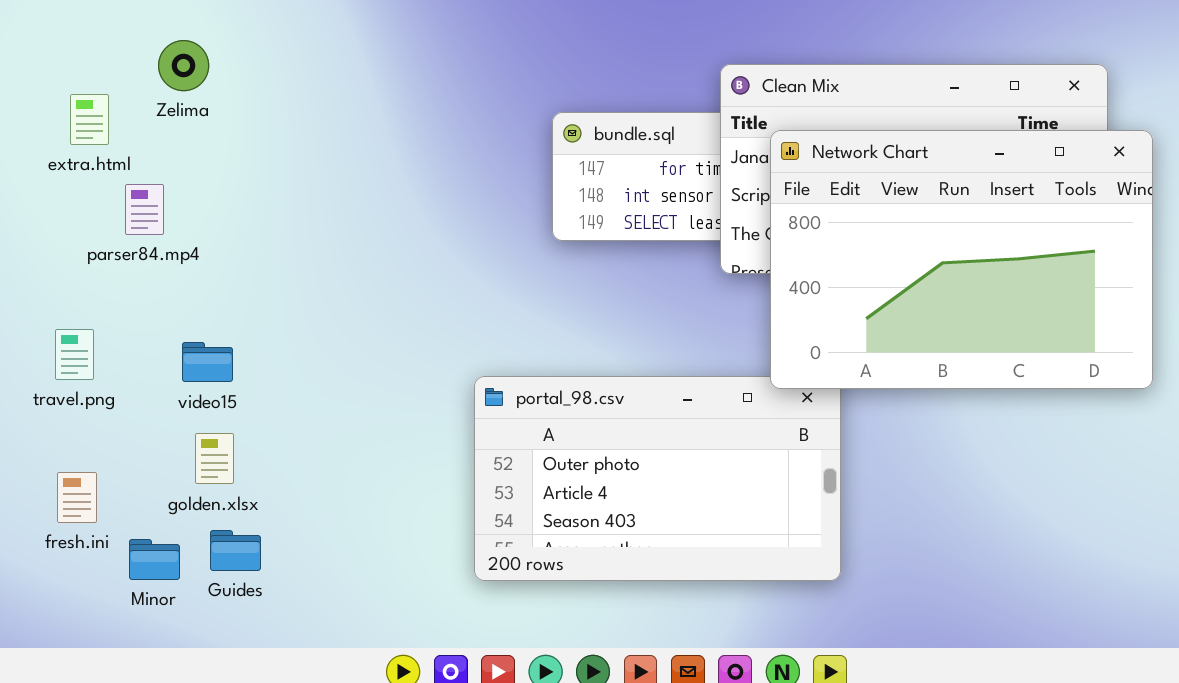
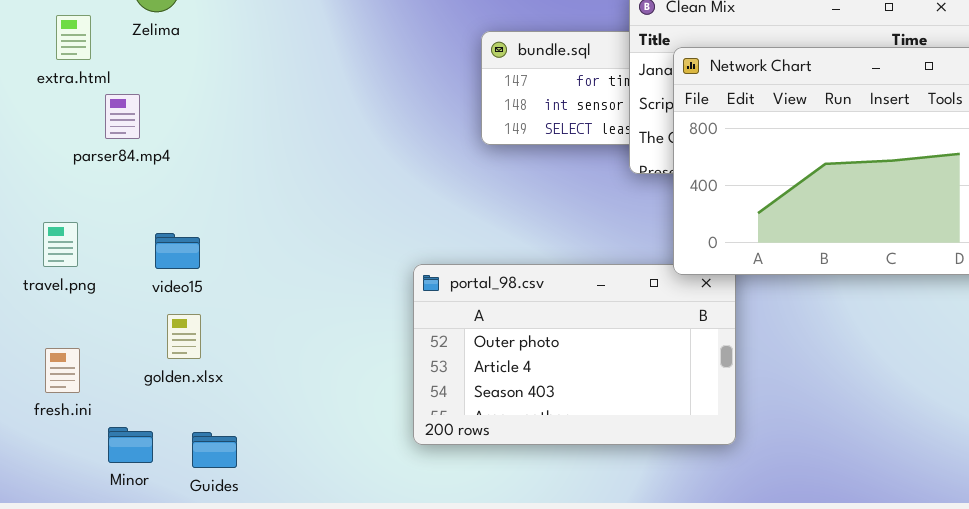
Guides: [210,530,261,571] -> [192,432,237,468], moved
Minor: [129,539,180,580] -> [108,427,153,463], moved

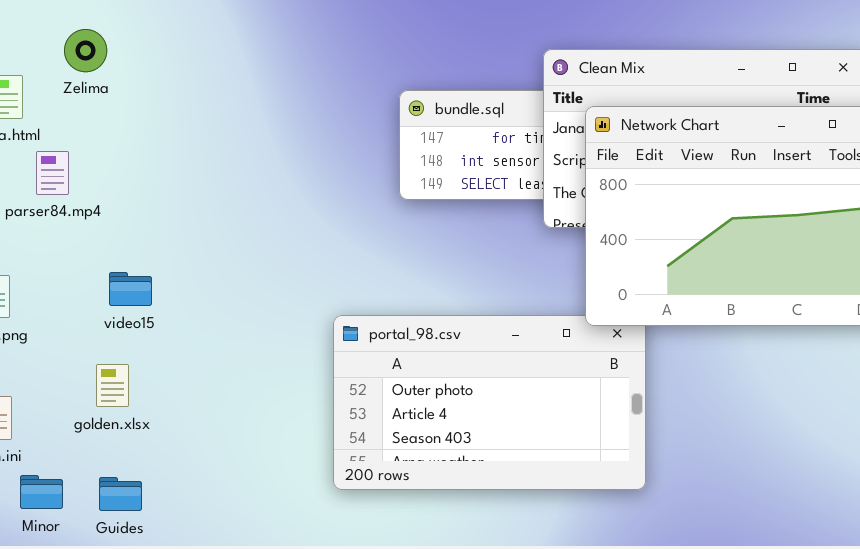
video15: [155,233,200,269] -> [109,272,152,306], moved
Minor: [108,427,153,463] -> [20,475,63,509], moved
Guides: [192,432,237,468] -> [99,477,142,511], moved

